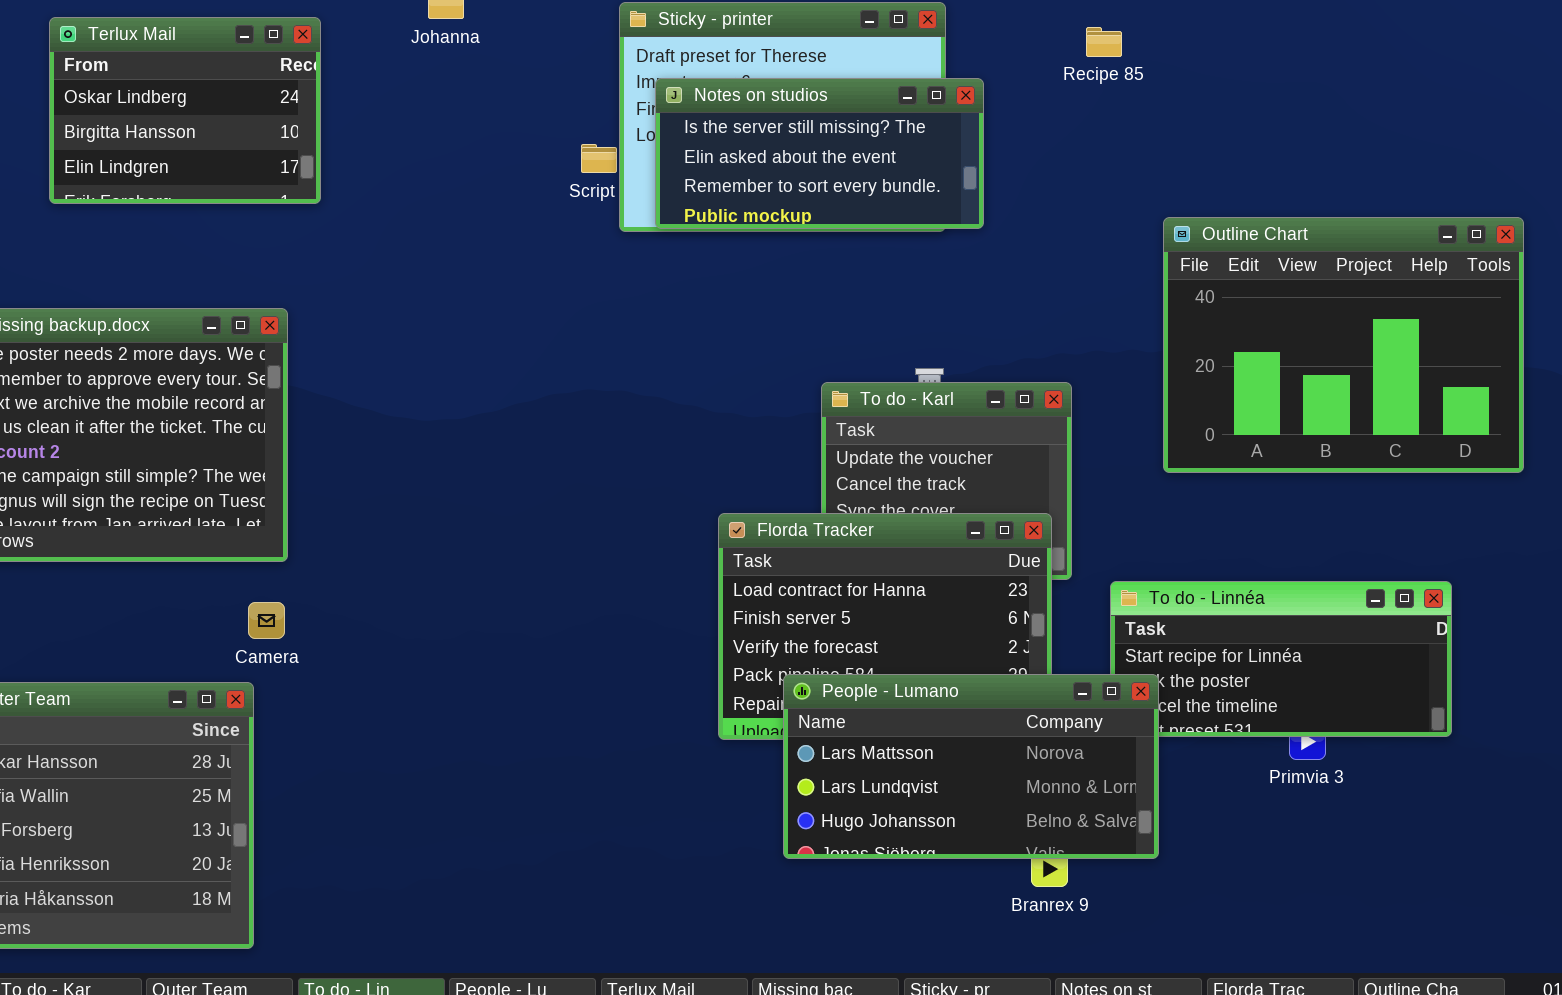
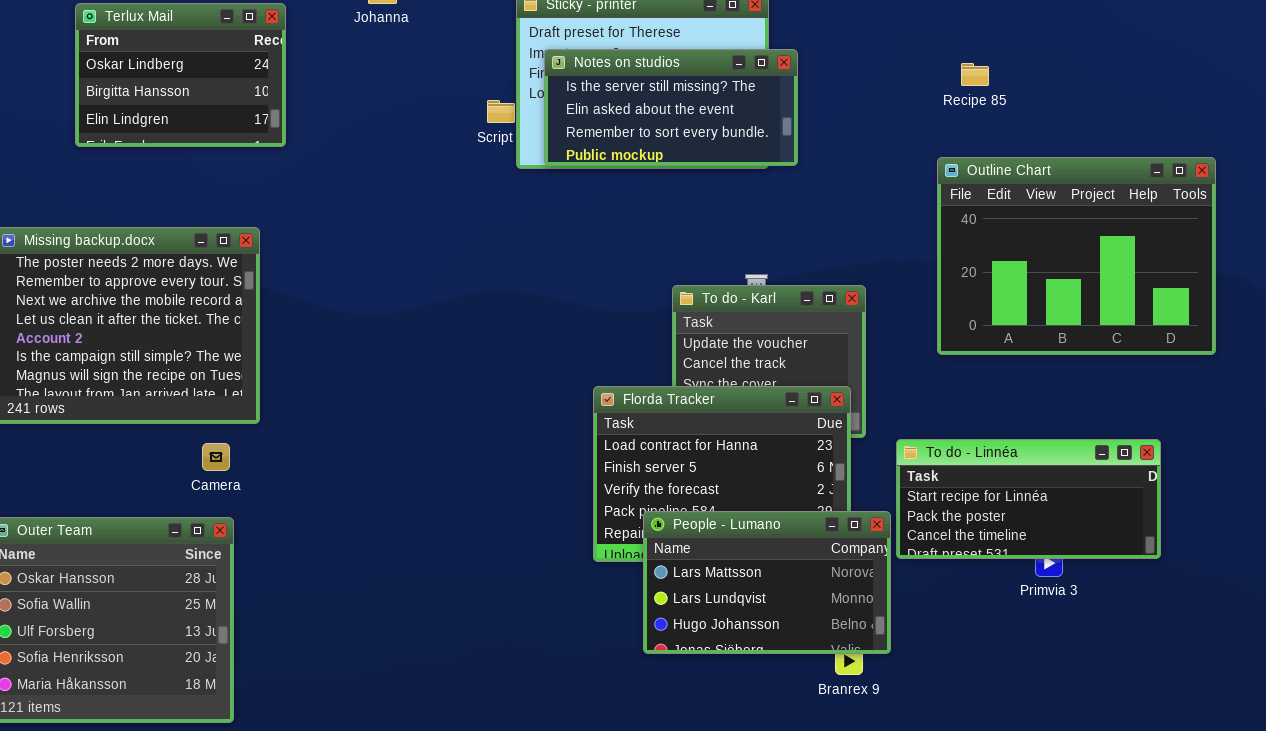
Recipe 85: [1086,27,1122,57] -> [961,63,989,86], moved
Camera: [248,602,285,639] -> [202,443,230,471], moved
People - Lumano: [783,674,1159,859] -> [643,511,891,654], resized

